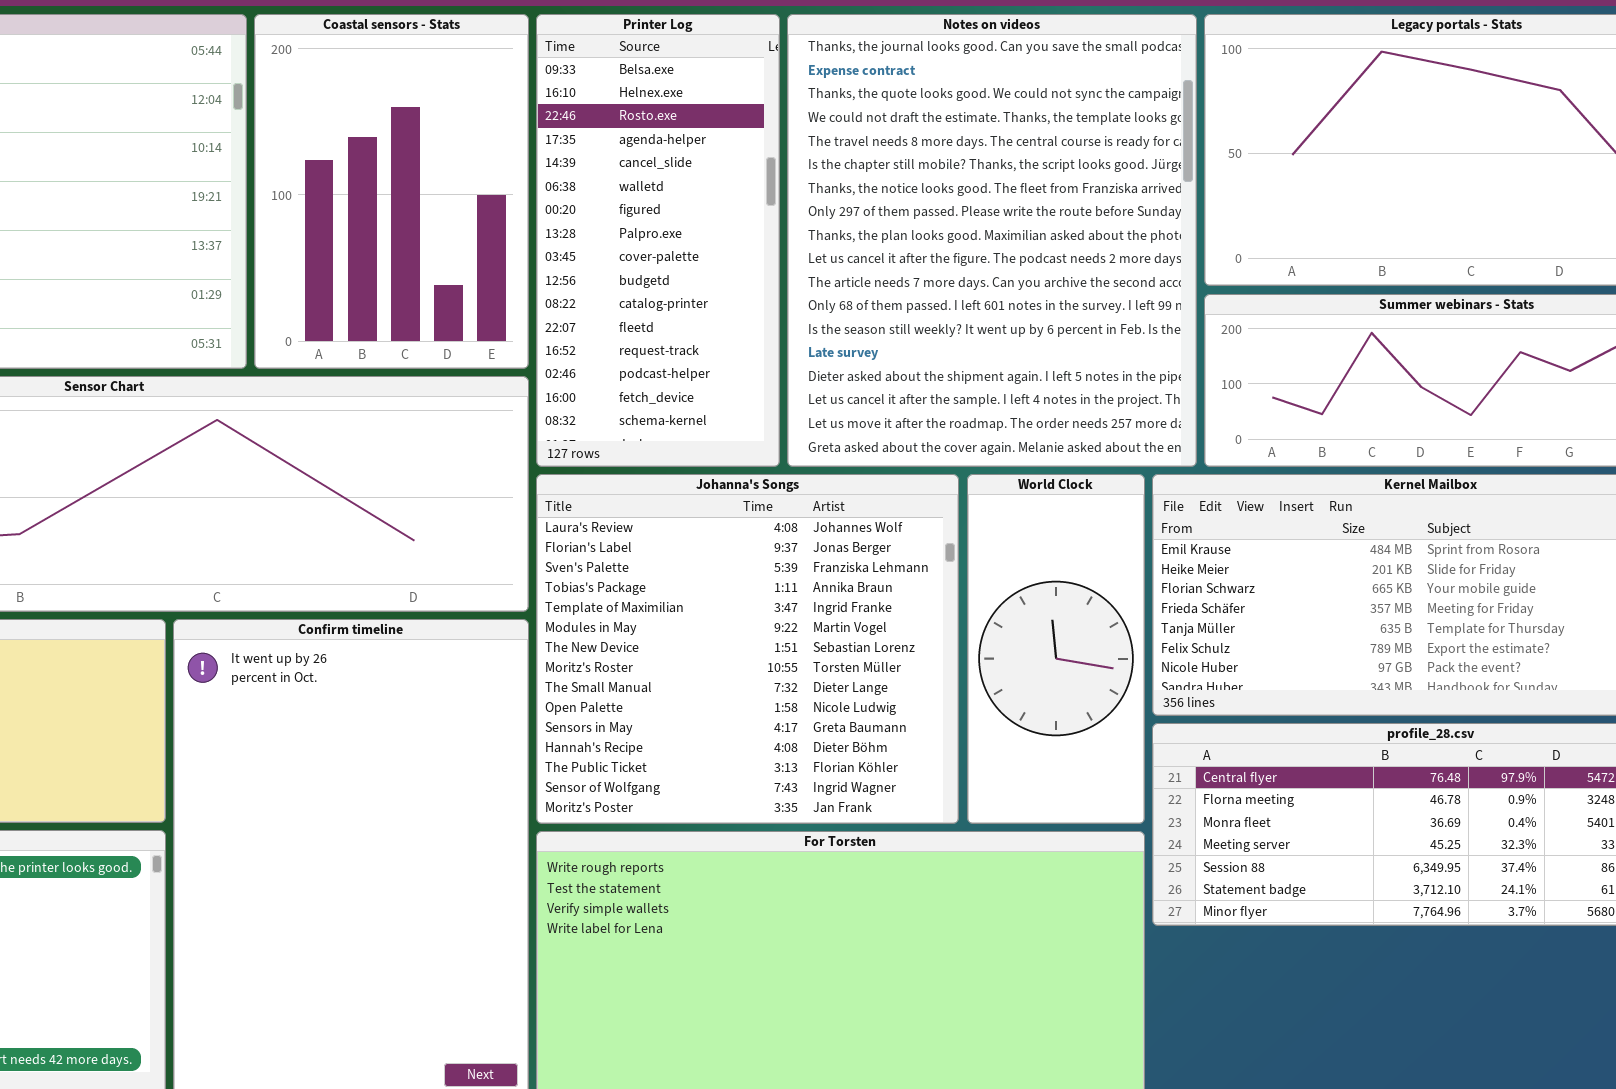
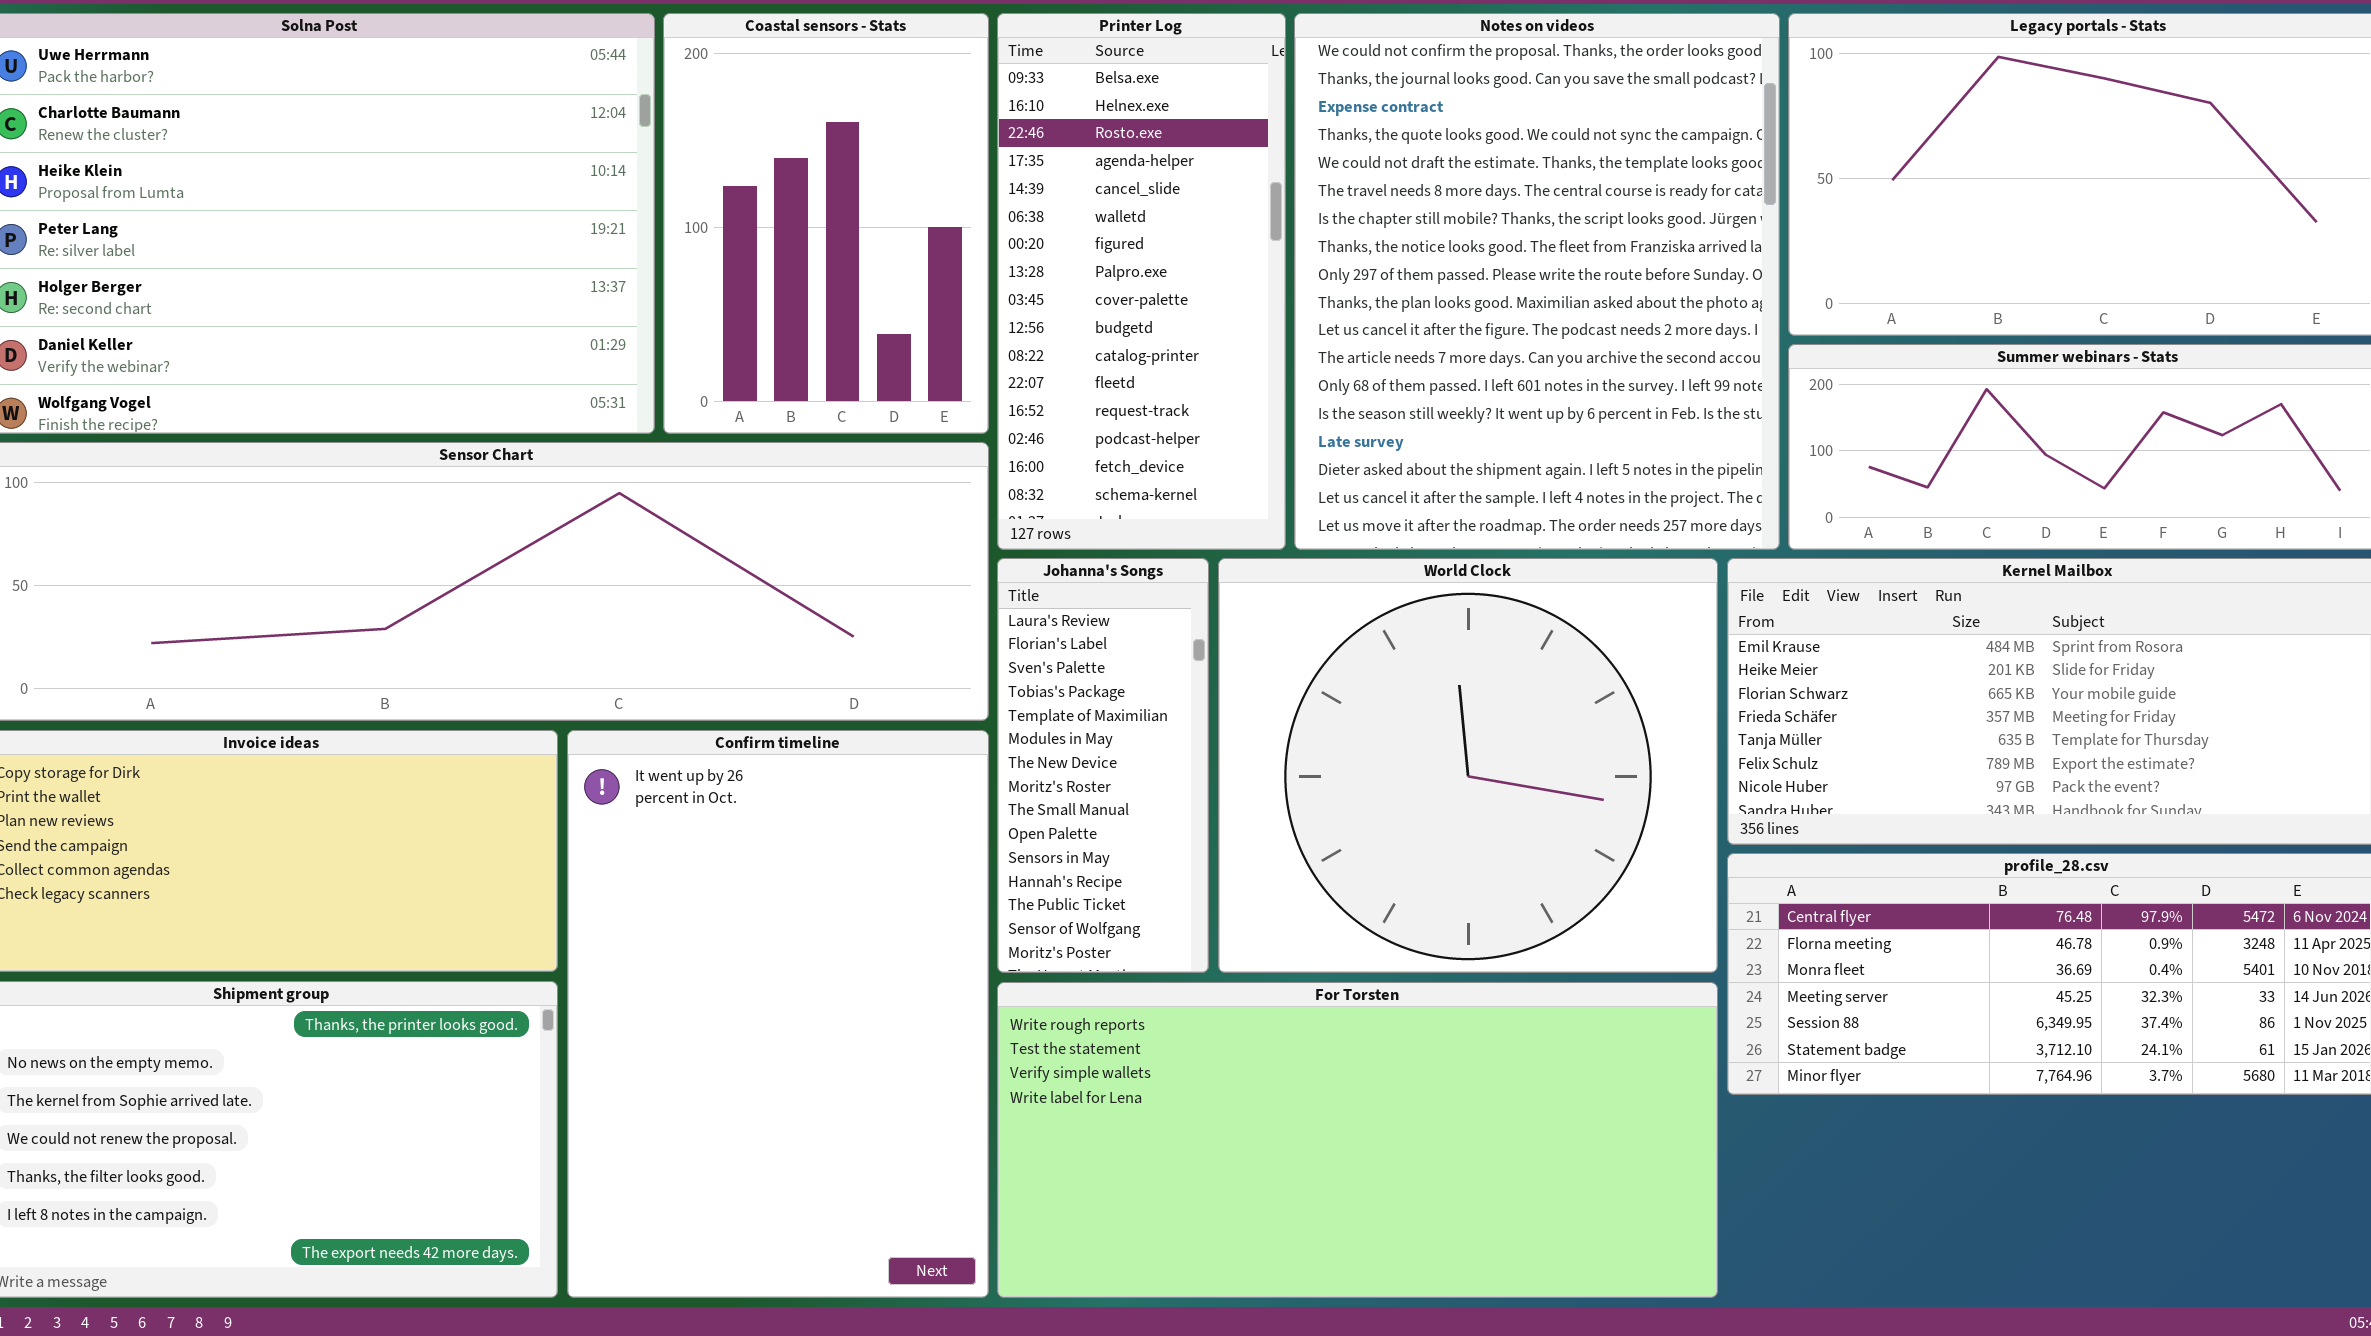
Notes on videos: [787,14,1197,467] -> [1294,13,1780,550], scrolled up 1 row
Johanna's Songs: [536,474,959,824] -> [997,558,1209,973], resized
World Clock: [967,474,1145,824] -> [1218,558,1718,973], resized

